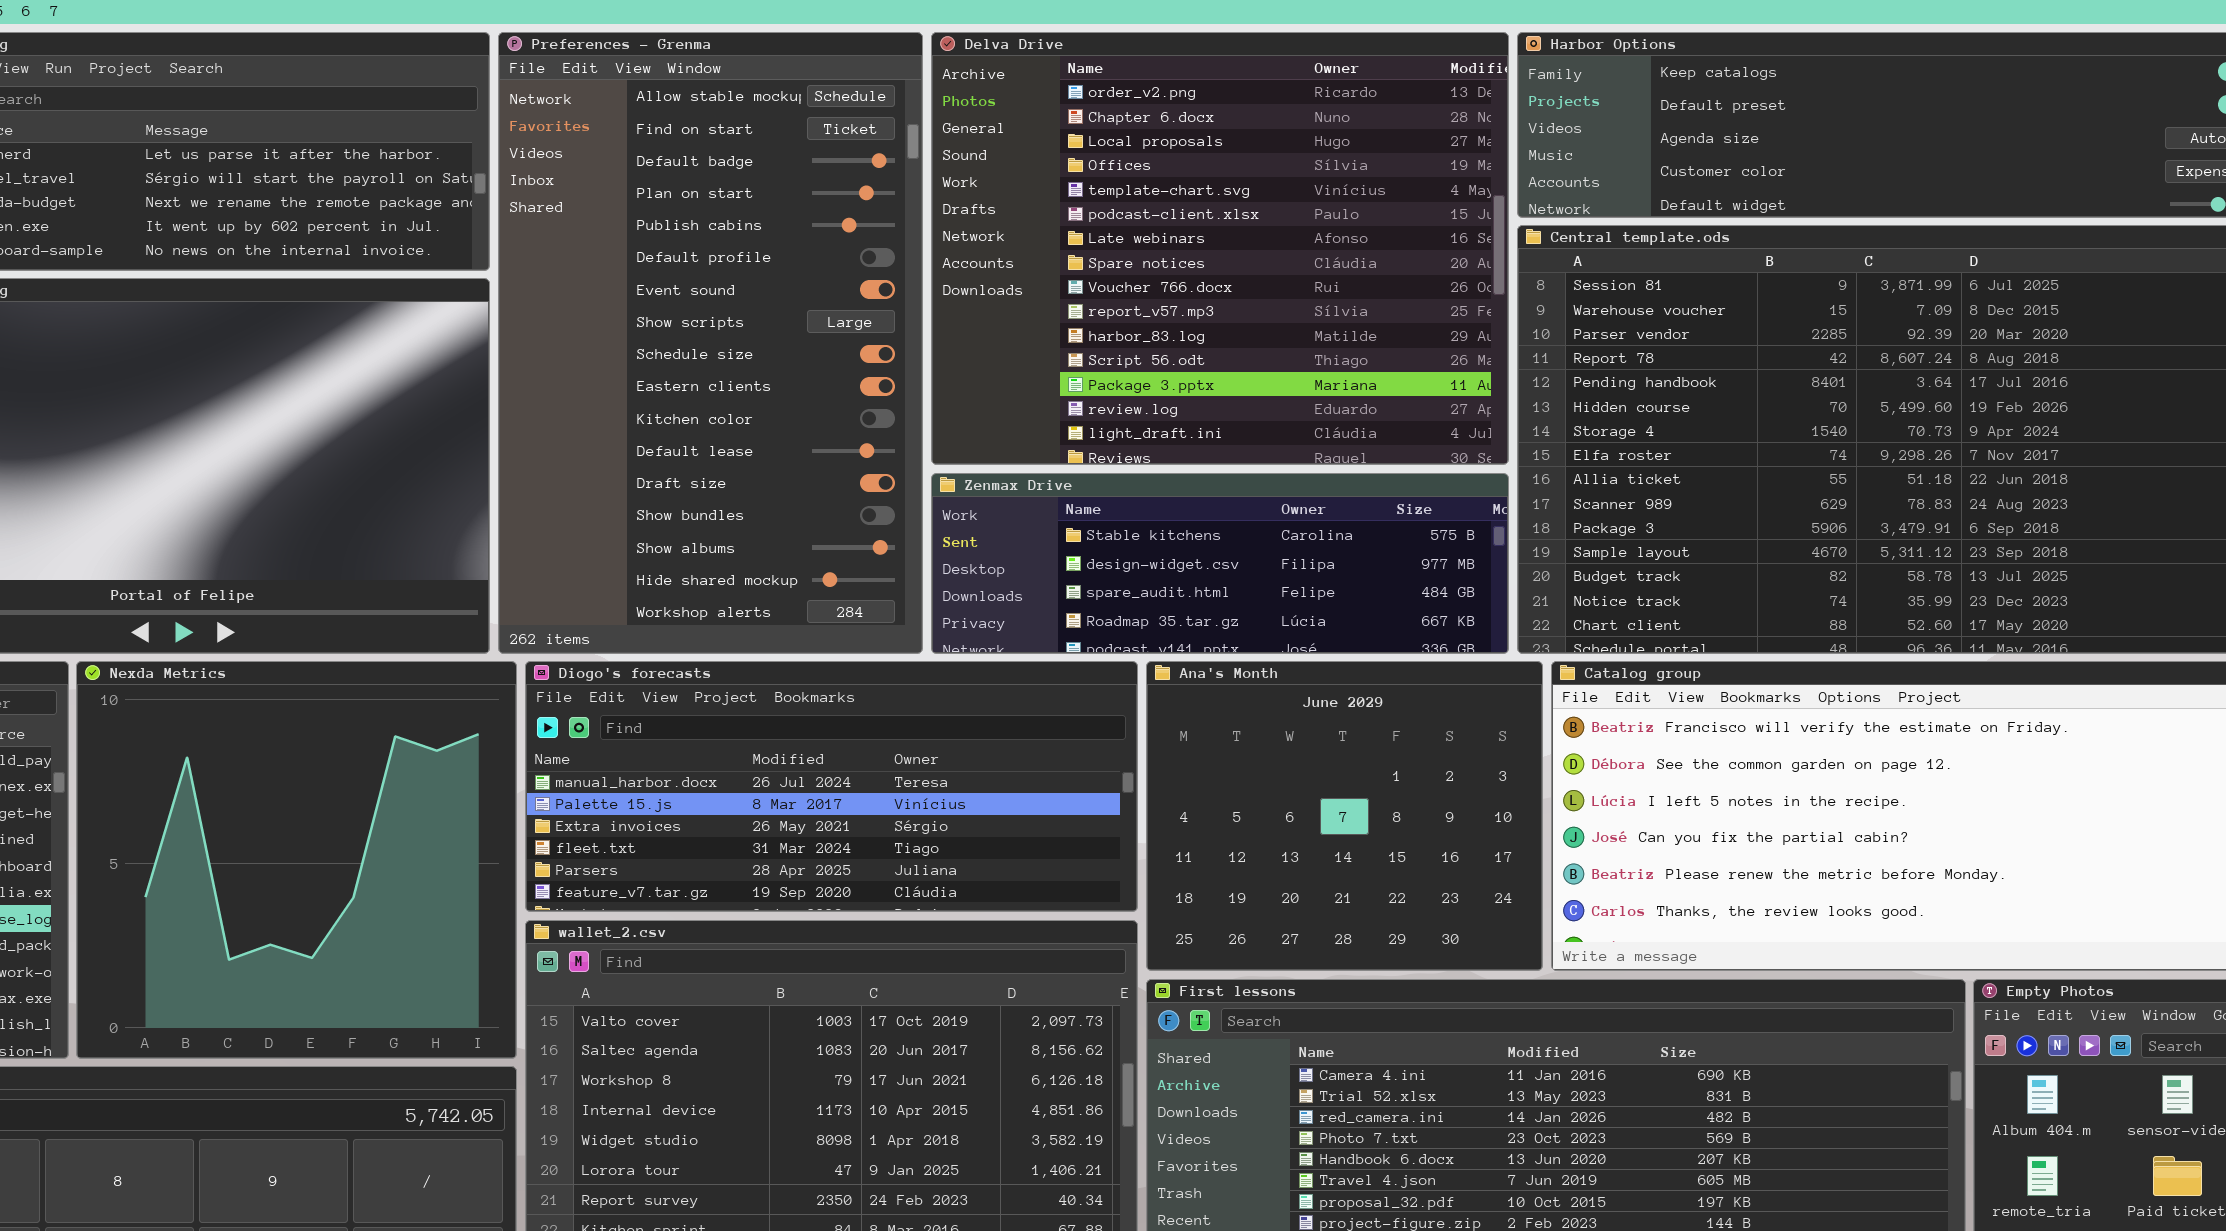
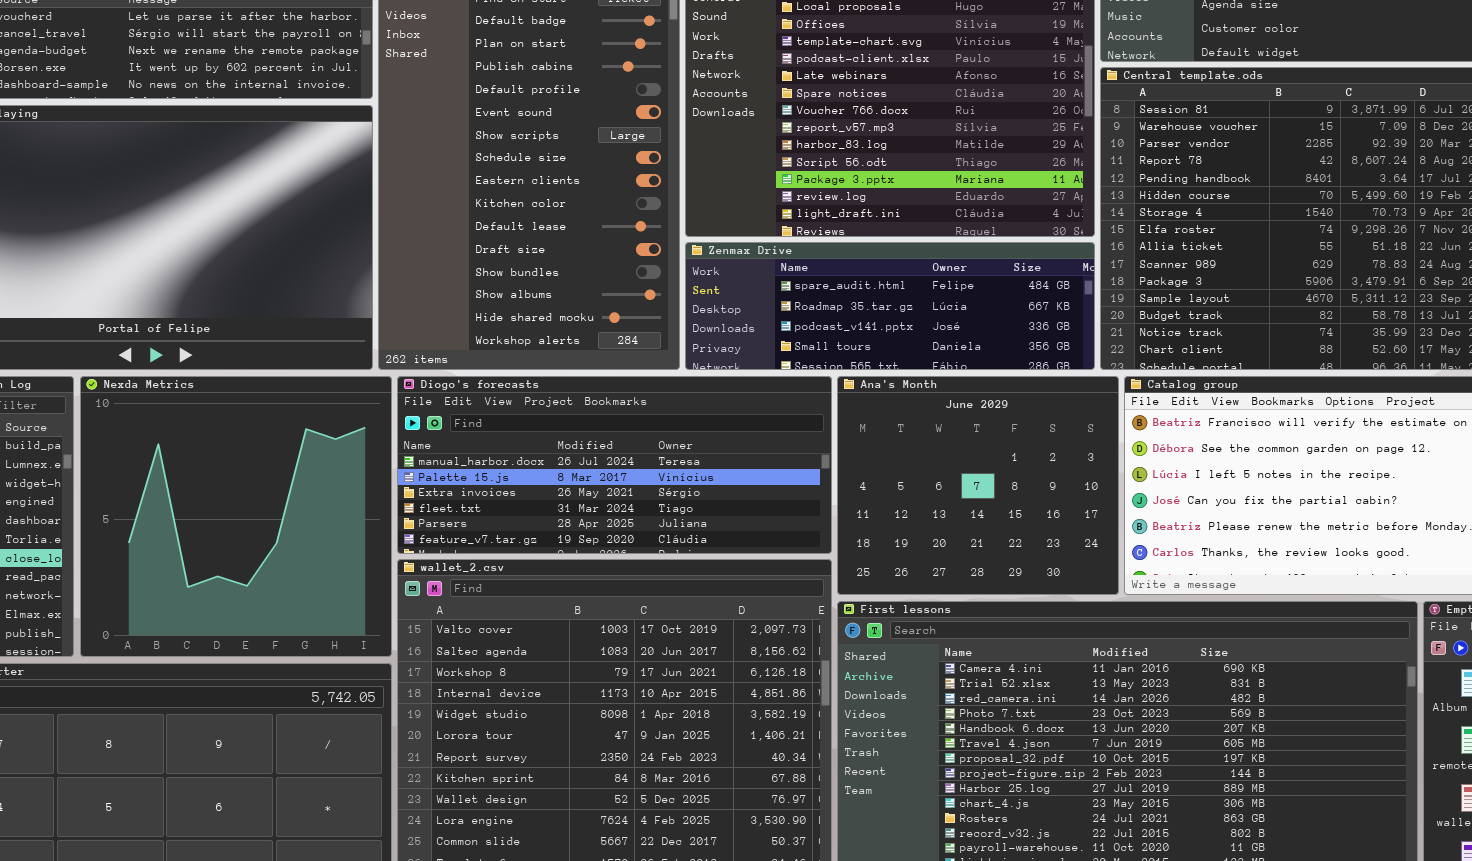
Zenmax Drive: [931,473,1509,654] -> [685,242,1095,370], scrolled down 2 rows

